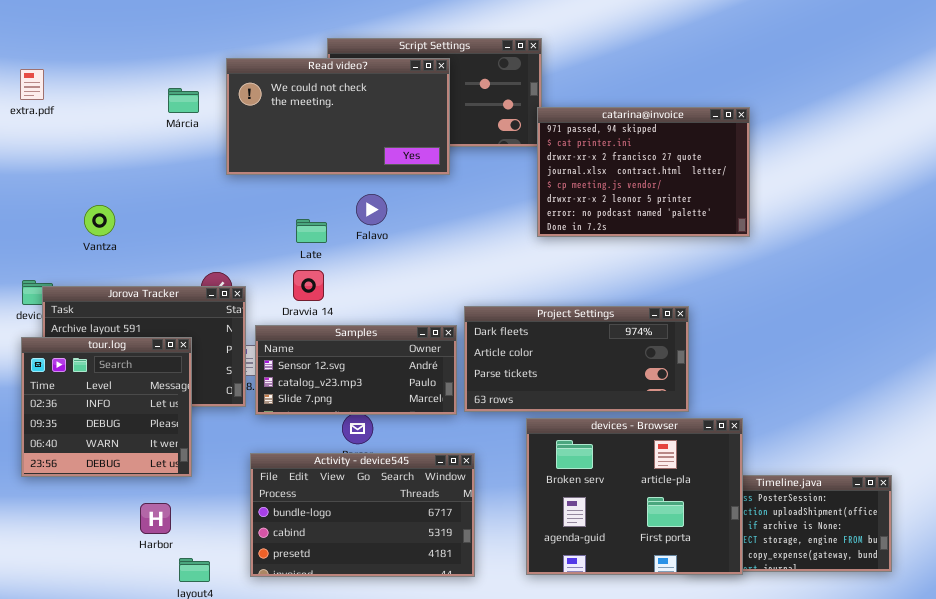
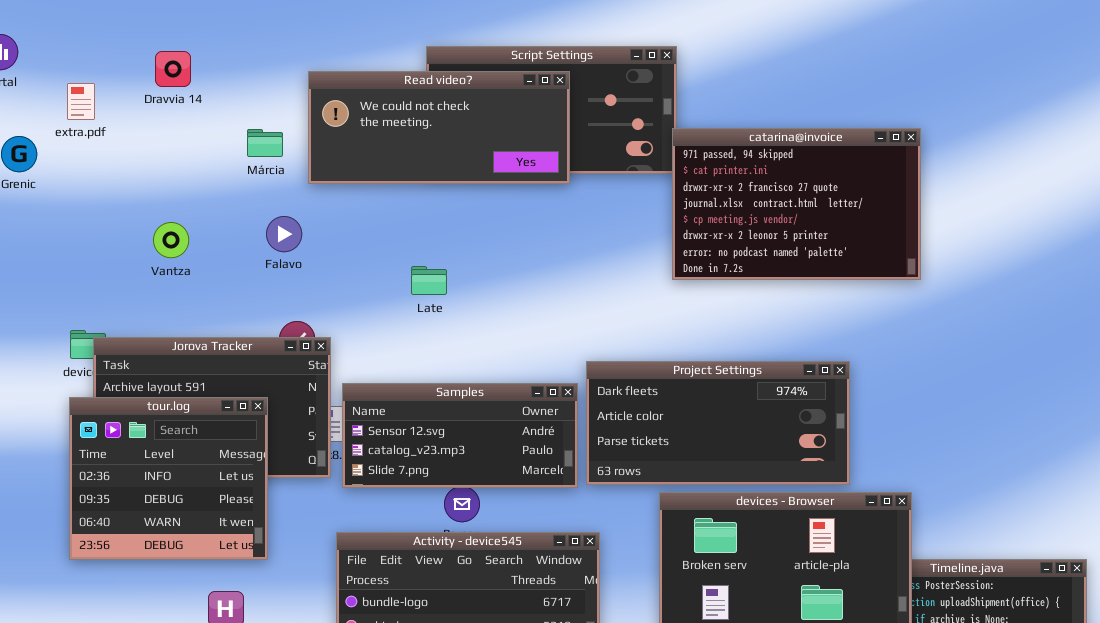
Read video?: [226,58,450,175] -> [308,71,570,184], resized
Márcia: [168,88,199,113] -> [247,129,283,157], moved
Falavo: [356,194,387,225] -> [266,216,302,252], moved
Vantza: [84,205,115,236] -> [153,222,189,258], moved
Late: [296,219,327,243] -> [411,266,447,295], moved
Dravvia 14: [293,270,324,301] -> [155,51,191,87], moved

